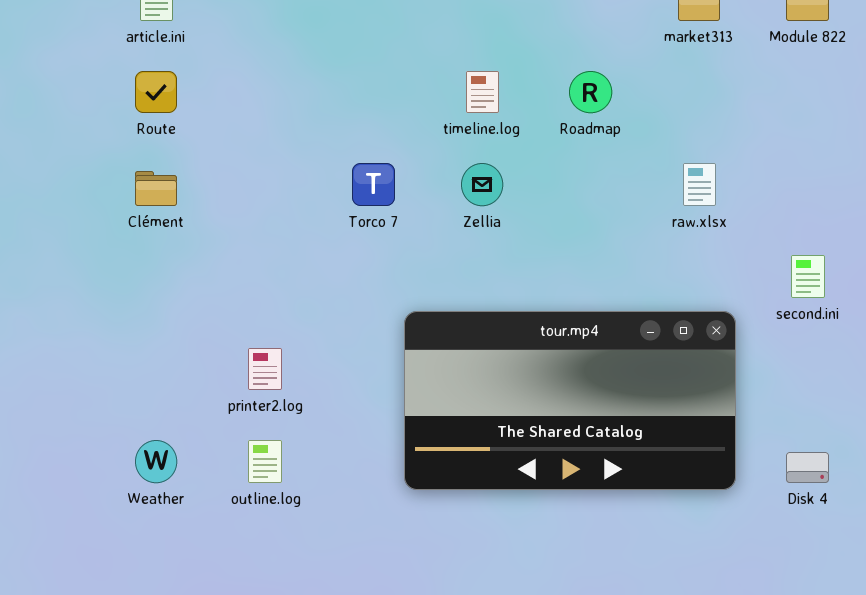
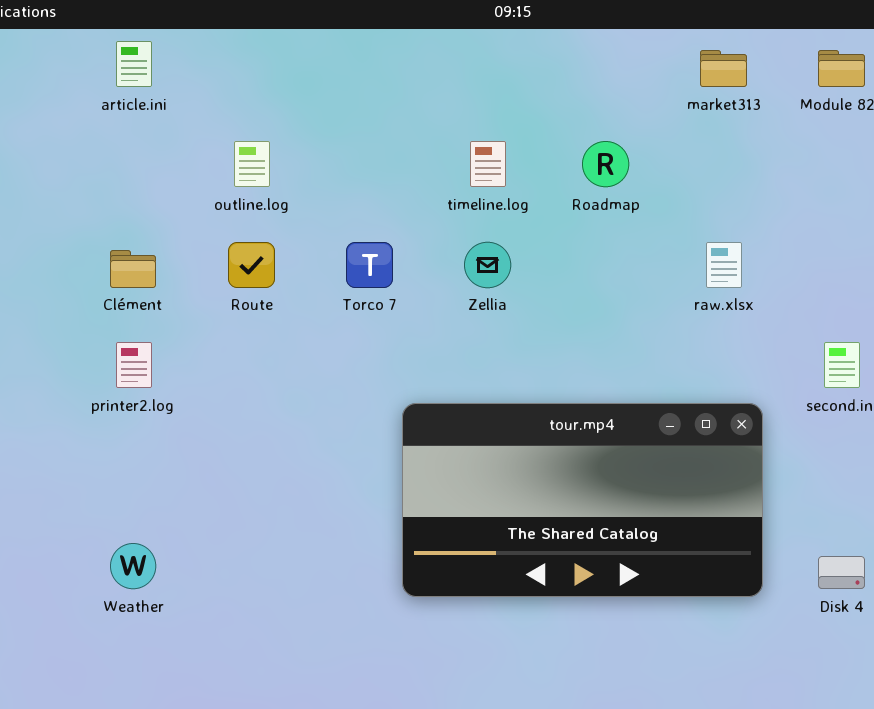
Route: [135,71,177,113] -> [228,242,275,288], moved
printer2.log: [248,348,282,390] -> [116,342,152,388], moved
outline.log: [248,440,282,483] -> [234,141,270,187], moved

